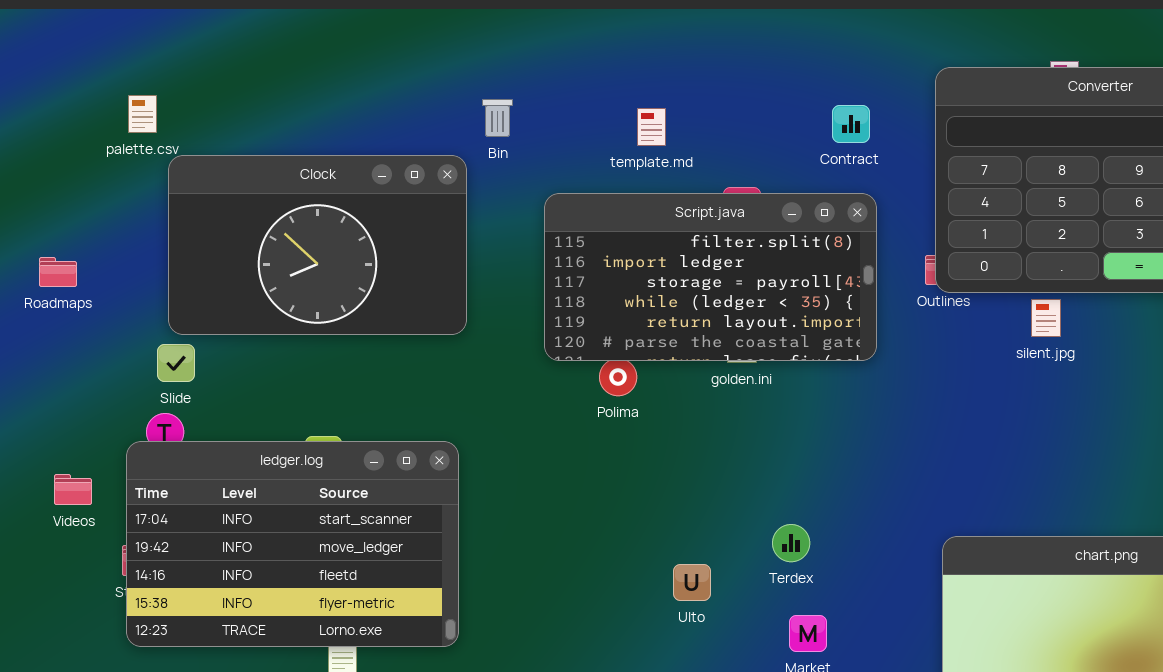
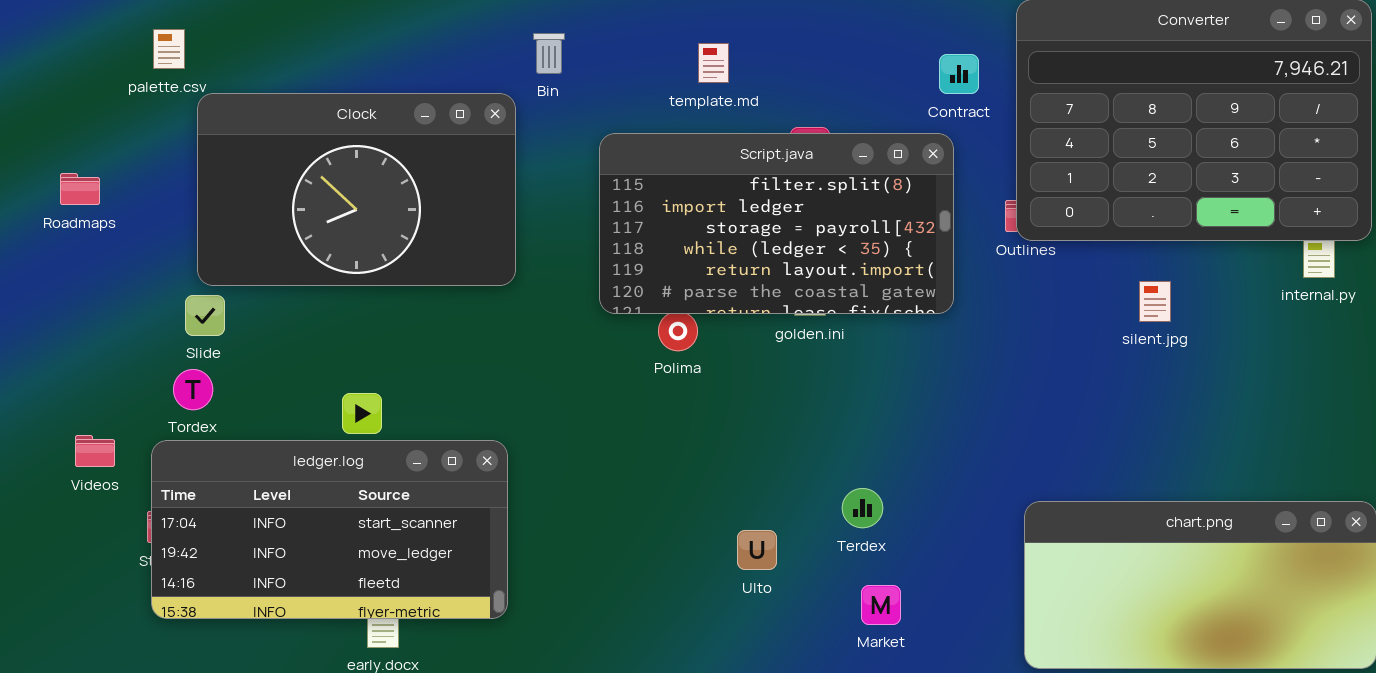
Contract: [832,105,870,143] -> [939,54,979,94], moved
Roadmaps: [39,257,77,287] -> [60,173,100,205], moved
silent.jpg: [1031,299,1061,337] -> [1139,281,1171,322], moved
ledger.log: [126,441,459,647] -> [151,440,508,619], resized

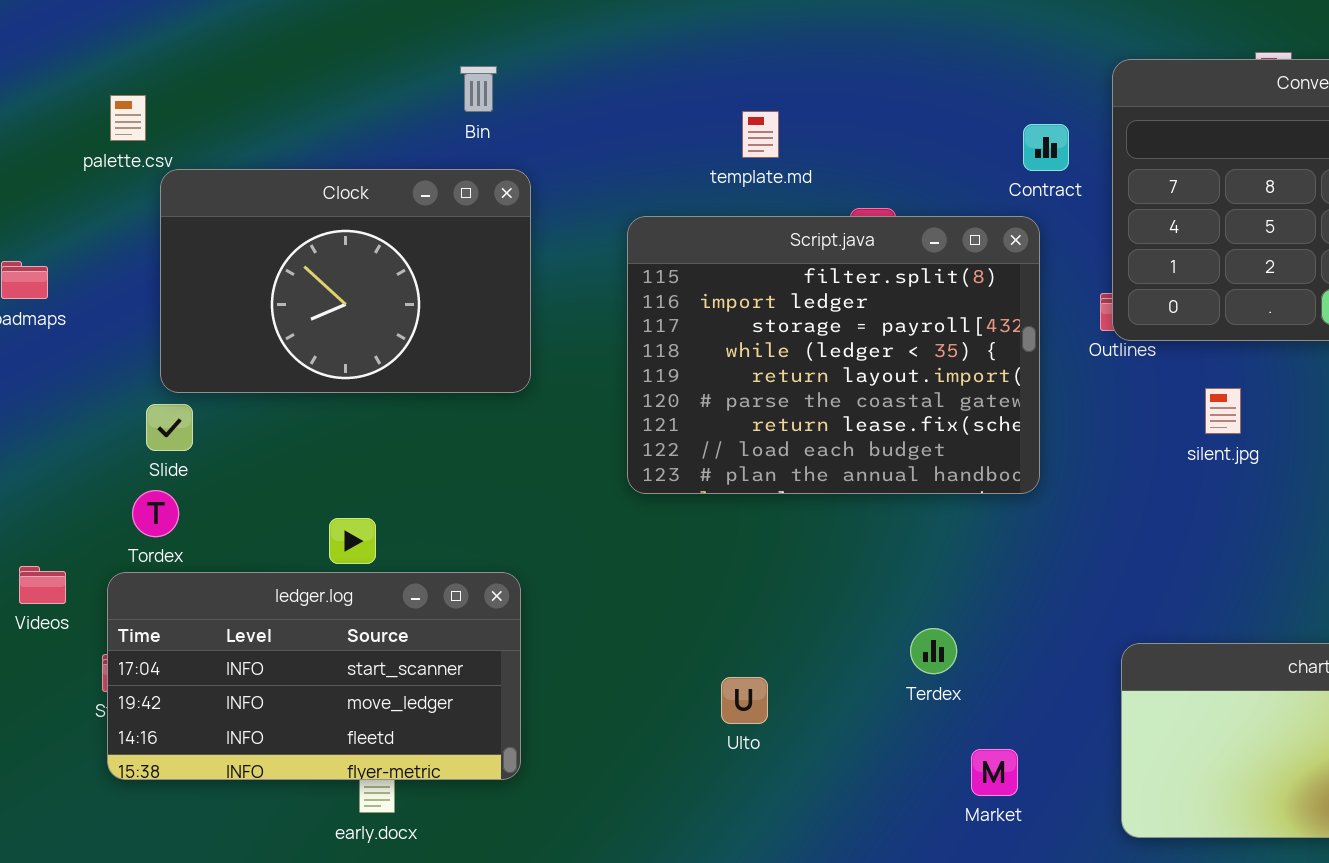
Bin: [533,33,565,74] -> [460,66,497,112], moved
Script.java: [599,133,954,314] -> [627,216,1040,494], resized
silent.jpg: [1139,281,1171,322] -> [1205,388,1241,434], moved
Ulto: [737,530,777,570] -> [721,677,768,724], moved
Market: [861,585,901,625] -> [971,749,1018,796], moved

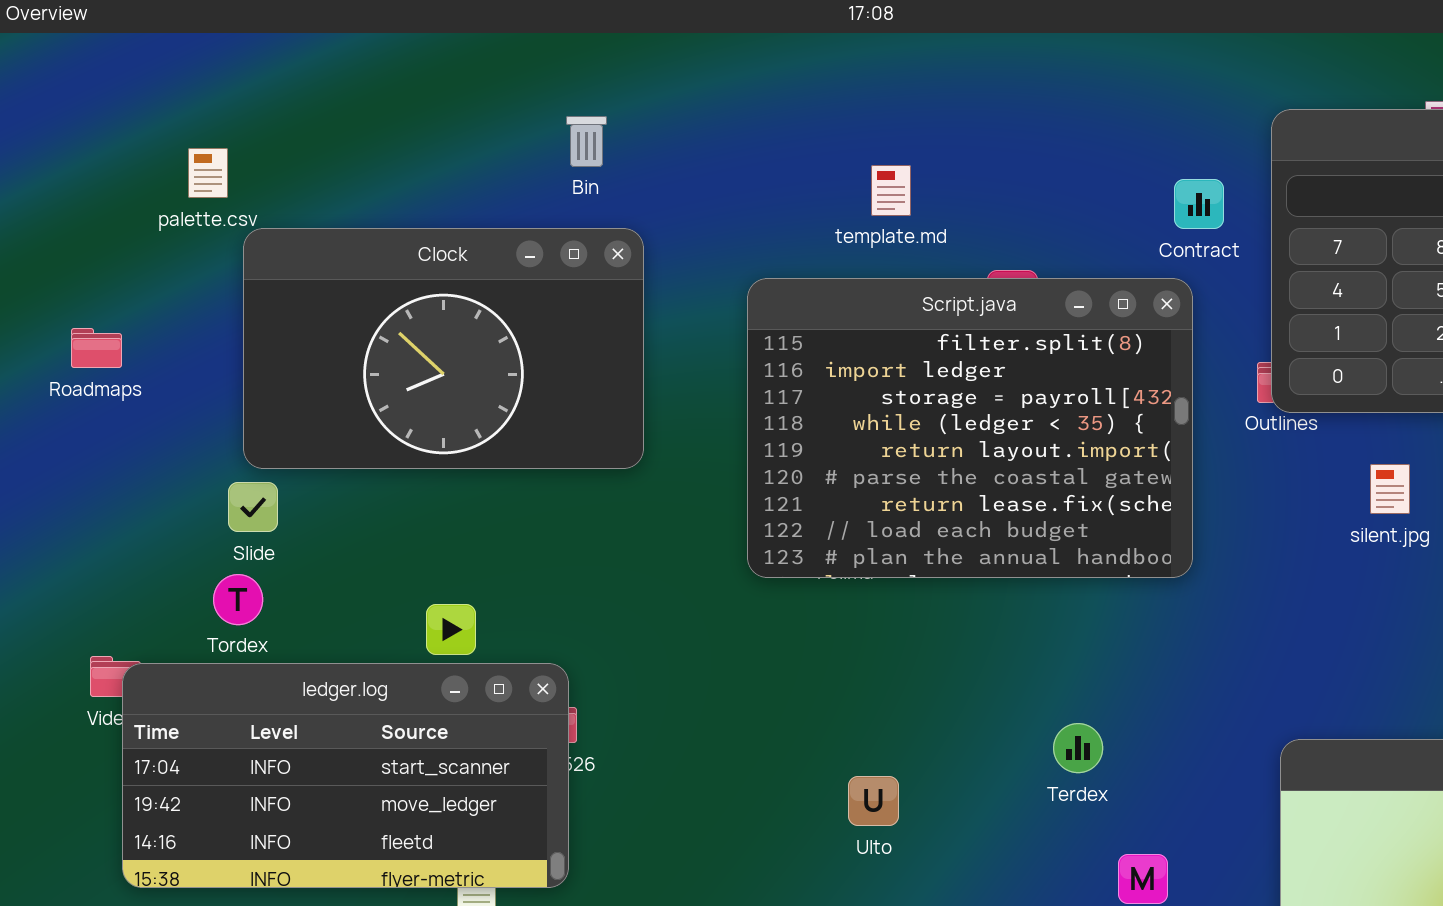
ledger.log: [107,572,521,780] -> [122,663,569,888], moved

